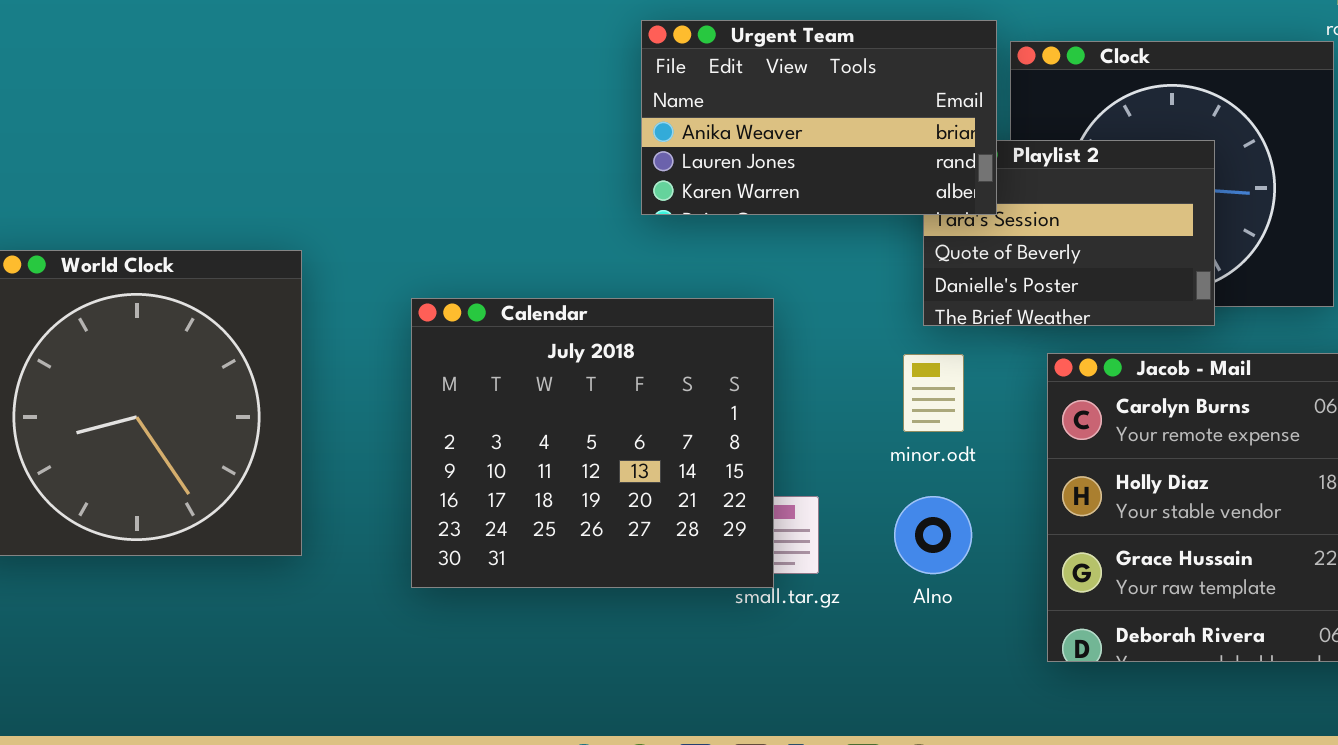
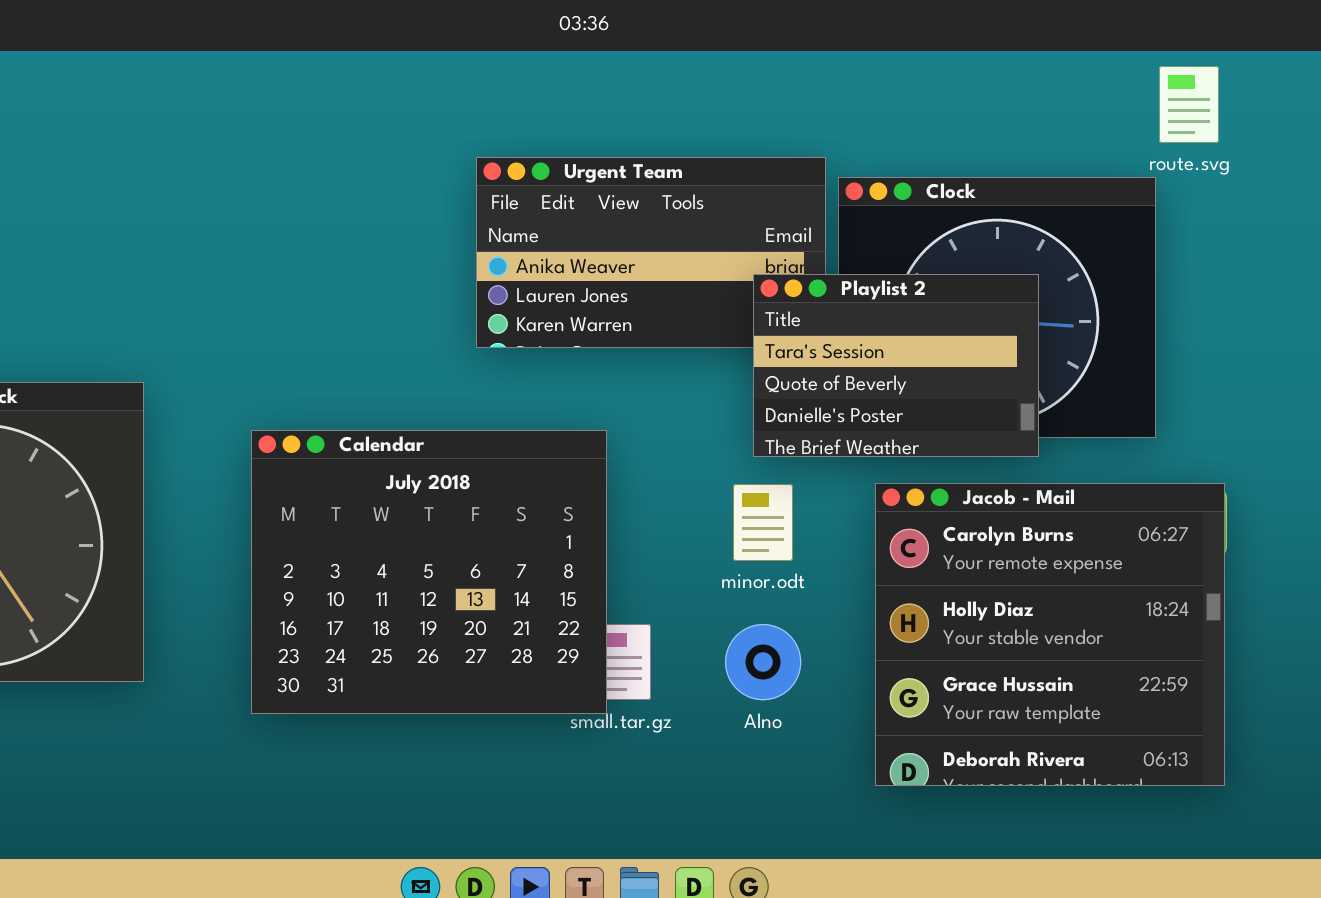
Playlist 2: [923,140,1215,326] -> [753,274,1039,457], raised

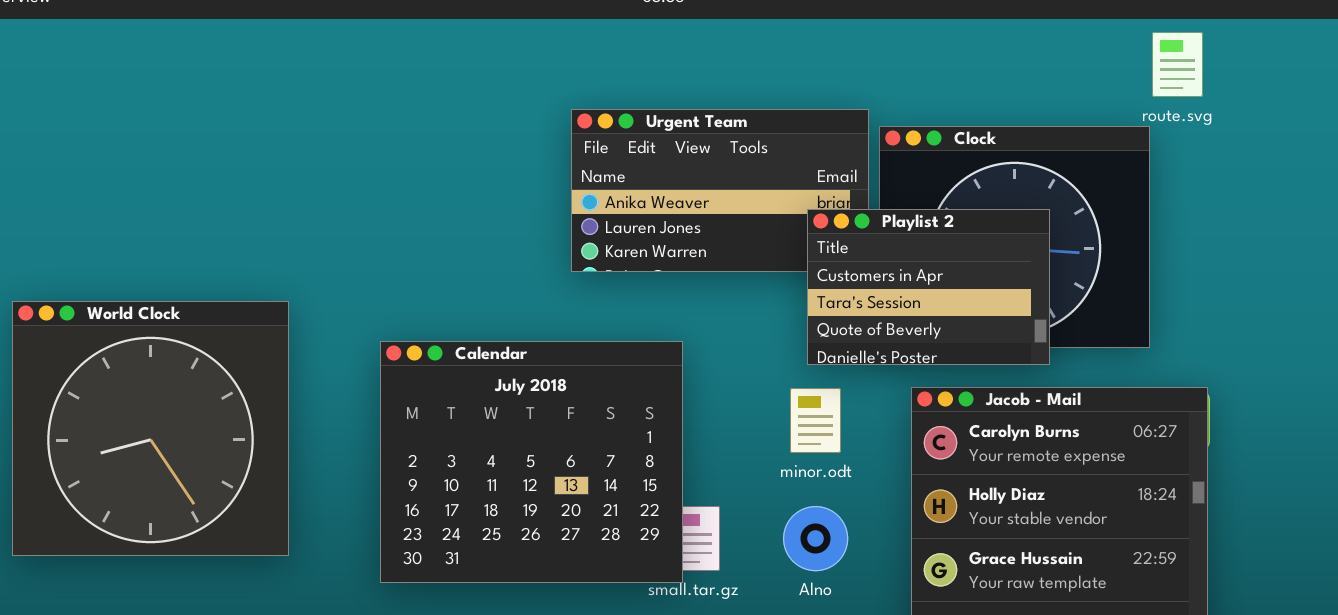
Playlist 2: [753,274,1039,457] -> [807,209,1050,365], scrolled up 1 row

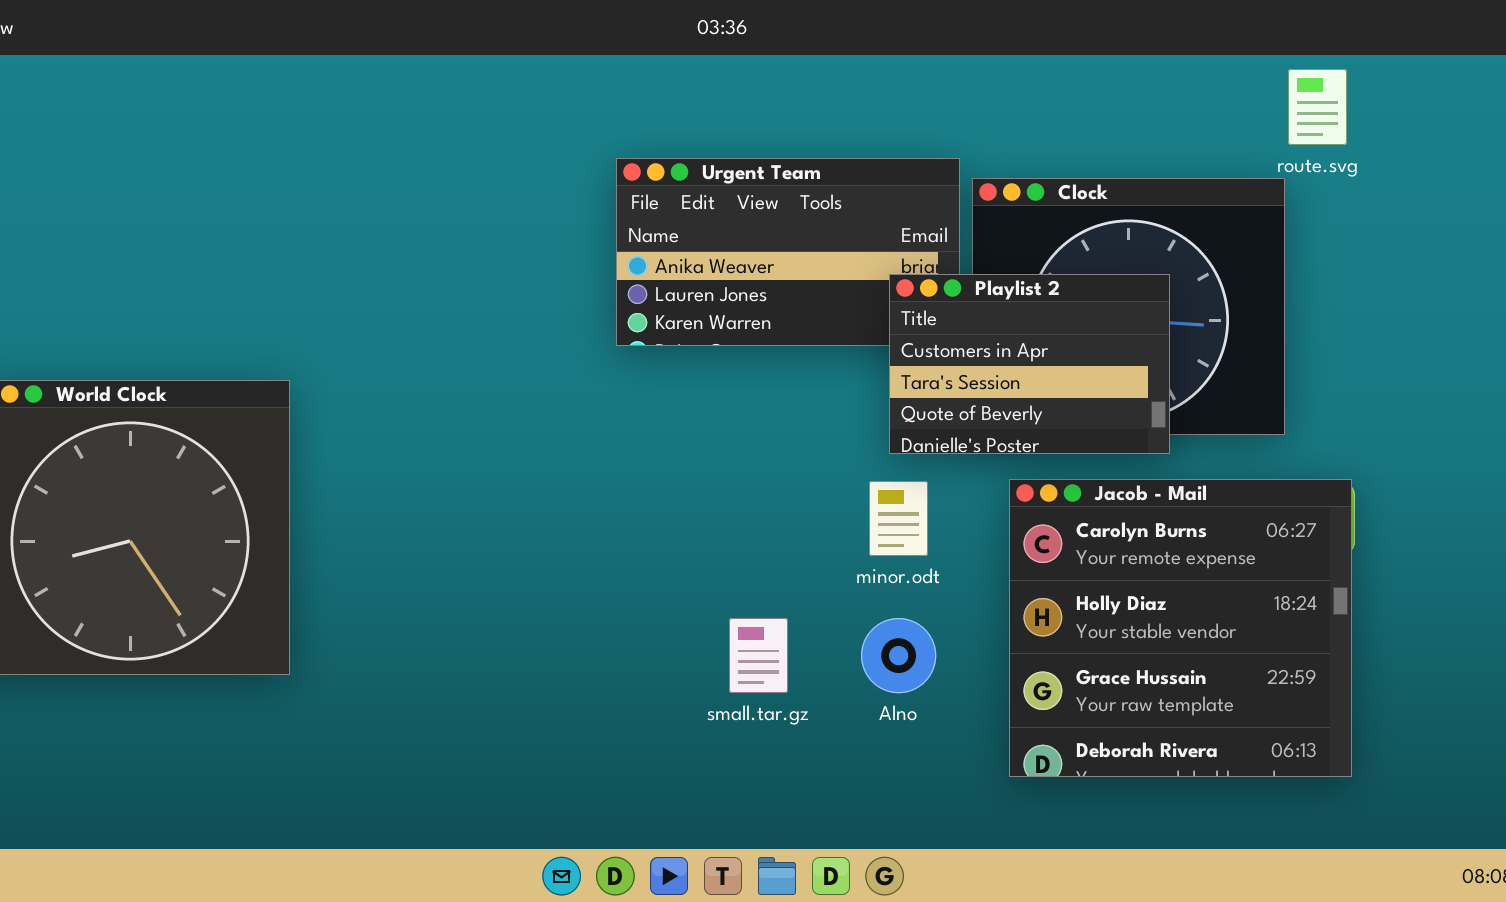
Calendar: [380,341,683,583] -> none, closed

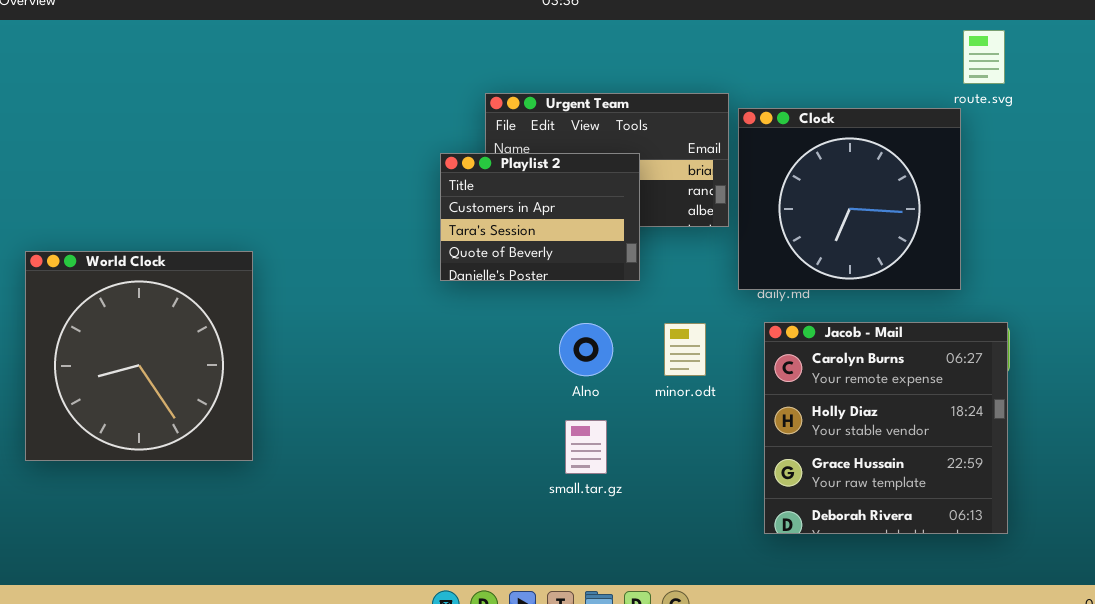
Playlist 2: [889,274,1170,454] -> [440,153,640,281], moved
Alno: [861,618,936,693] -> [559,323,613,376], moved

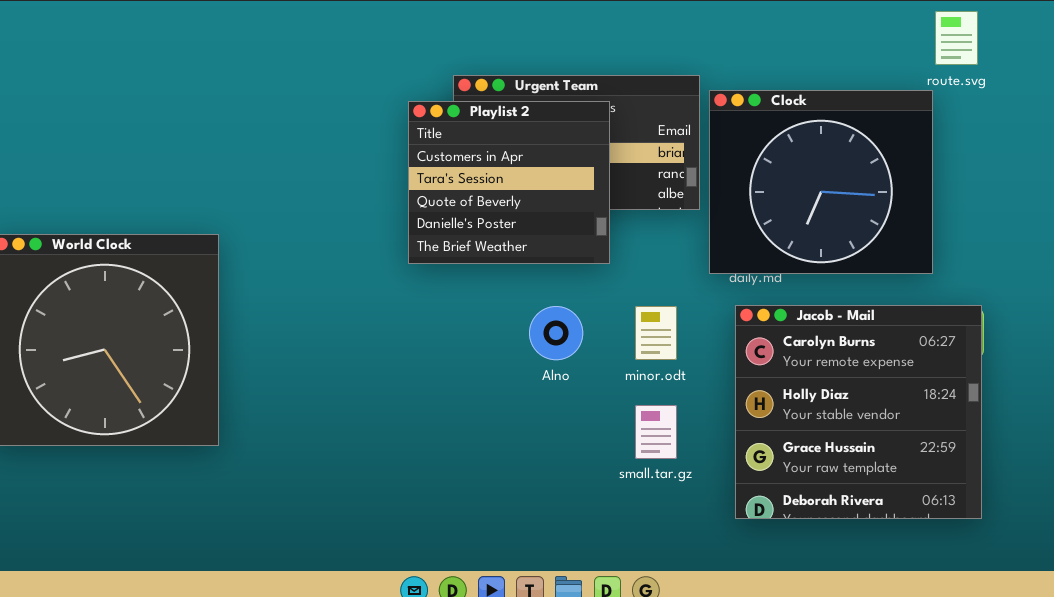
Playlist 2: [440,153,640,281] -> [408,101,610,264], resized
small.tar.gz: [565,420,607,474] -> [635,405,677,459], moved

